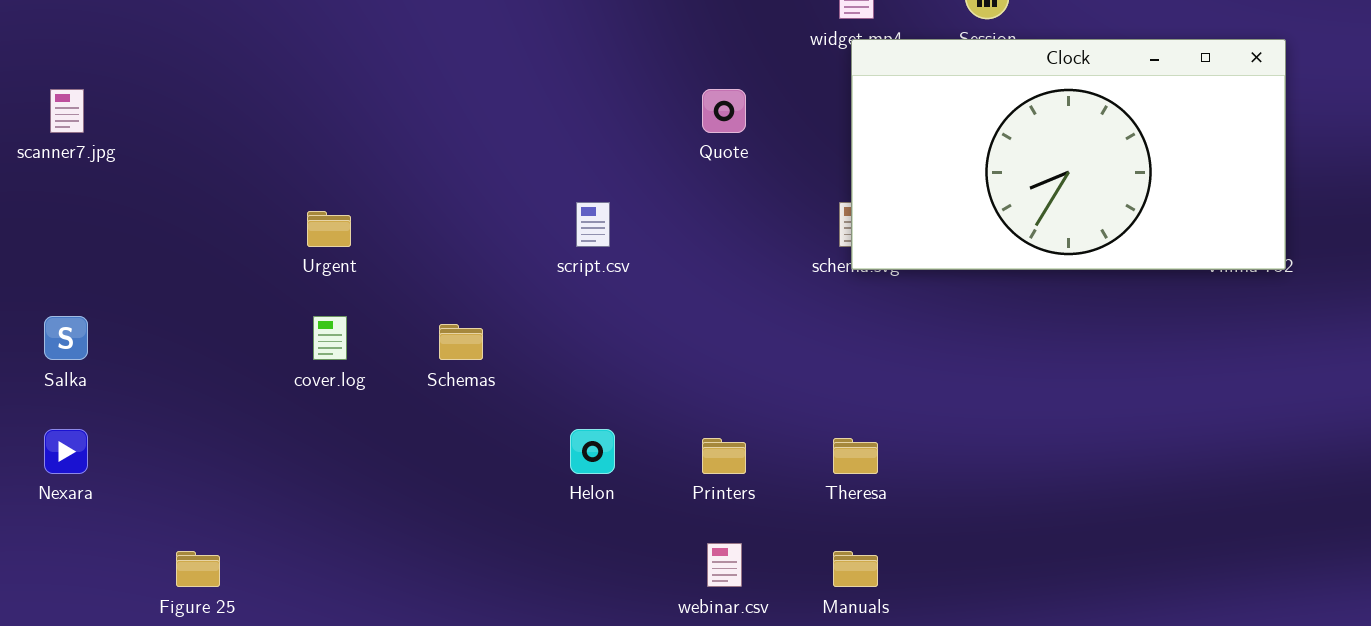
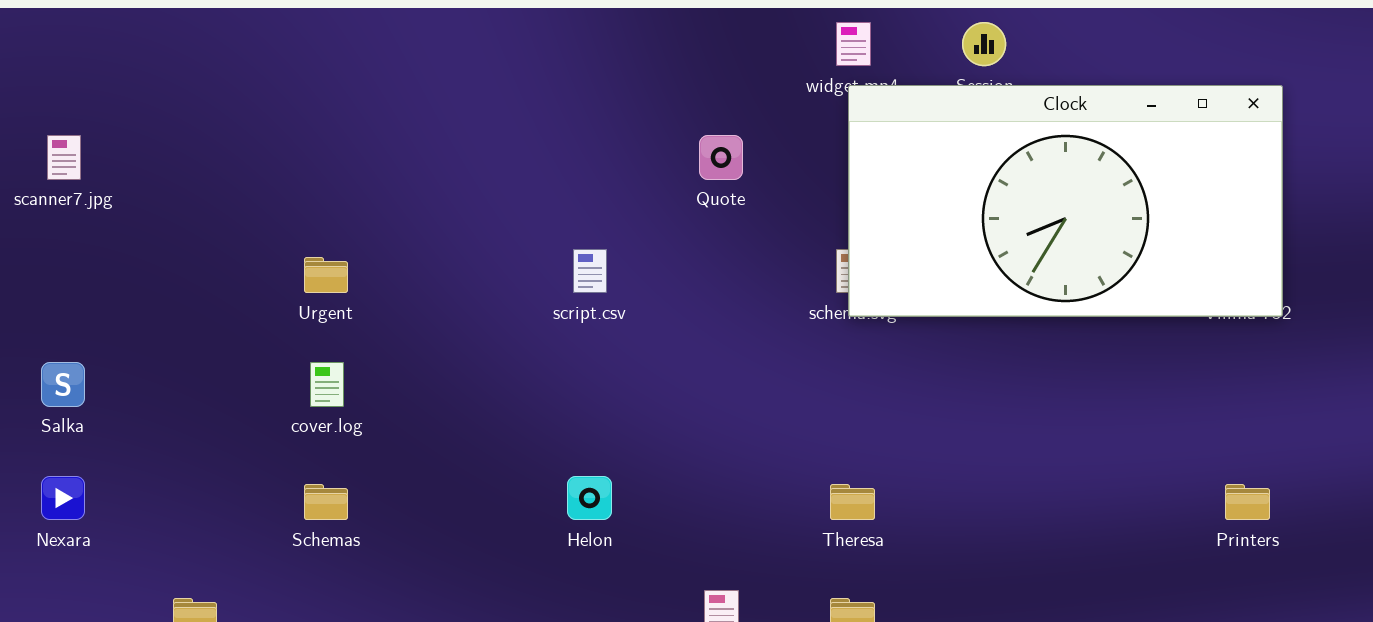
Schemas: [439,324,483,360] -> [304,484,348,520], moved
Printers: [702,438,746,474] -> [1225,484,1270,520], moved

